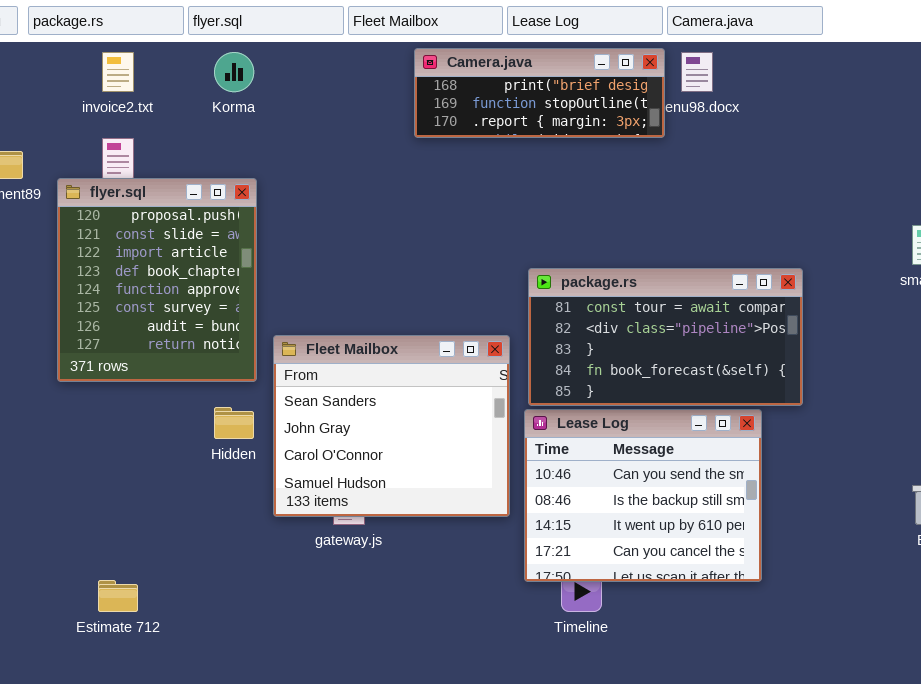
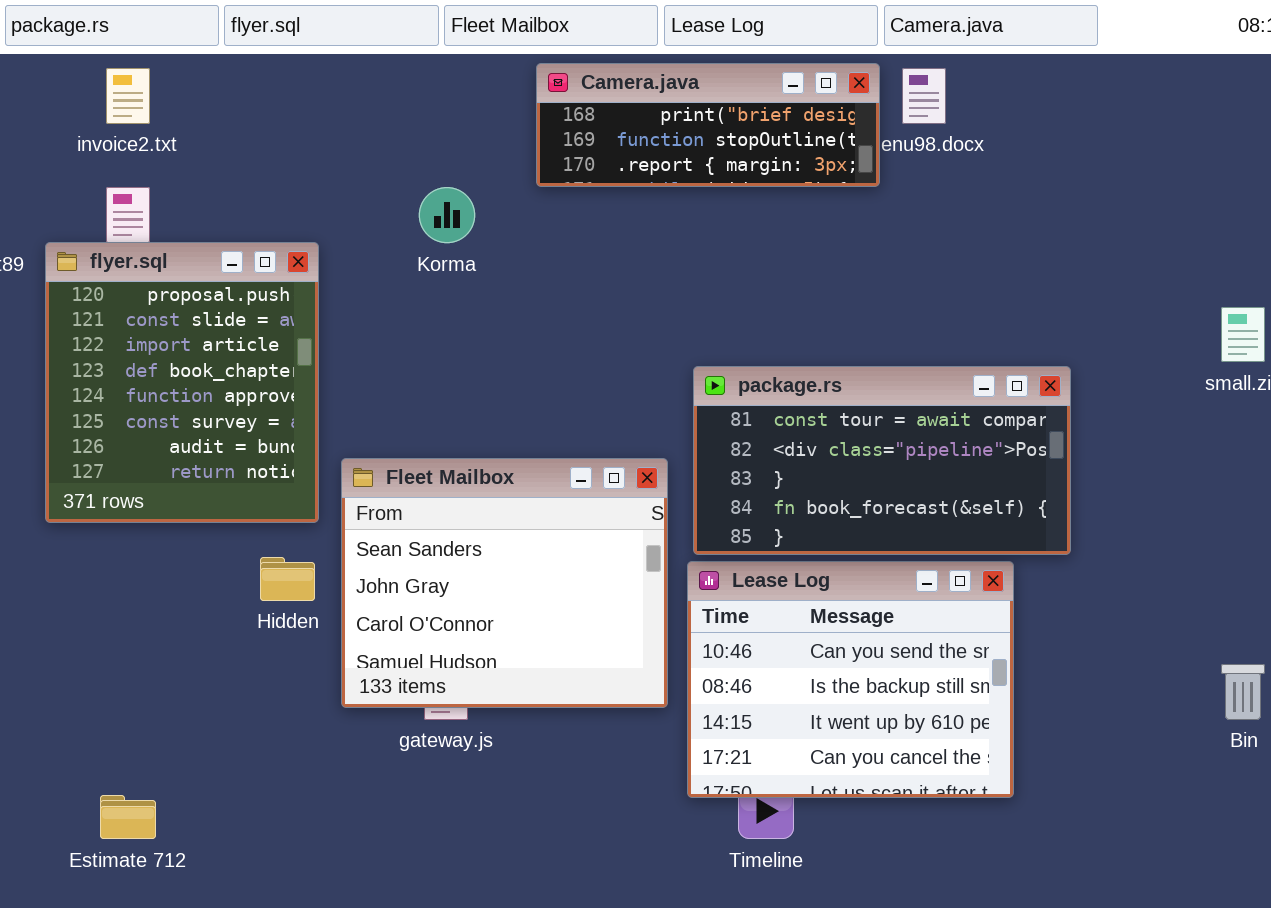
Korma: [214,52,254,92] -> [419,187,475,243], moved

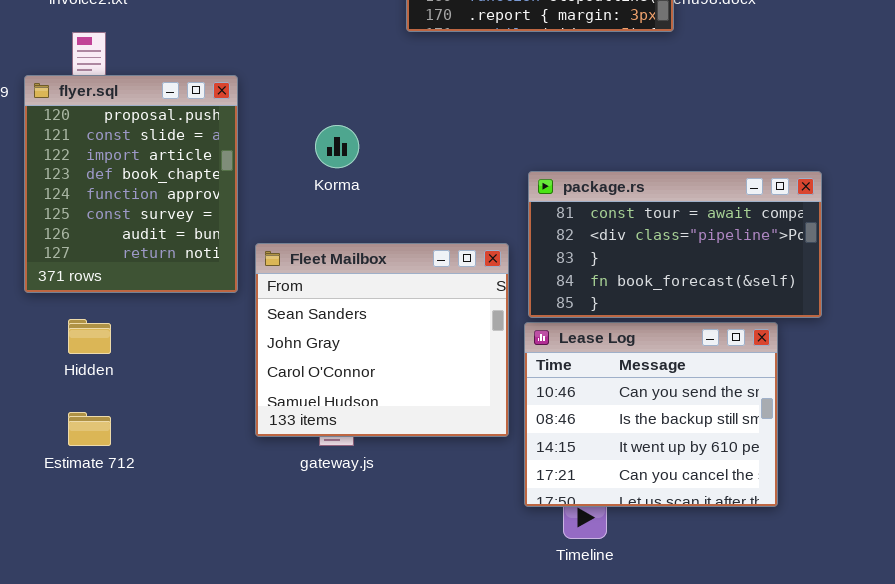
Korma: [419,187,475,243] -> [315,125,359,168], moved
Hidden: [260,557,315,601] -> [68,319,111,354], moved
Estimate 712: [100,795,156,839] -> [68,412,111,446], moved

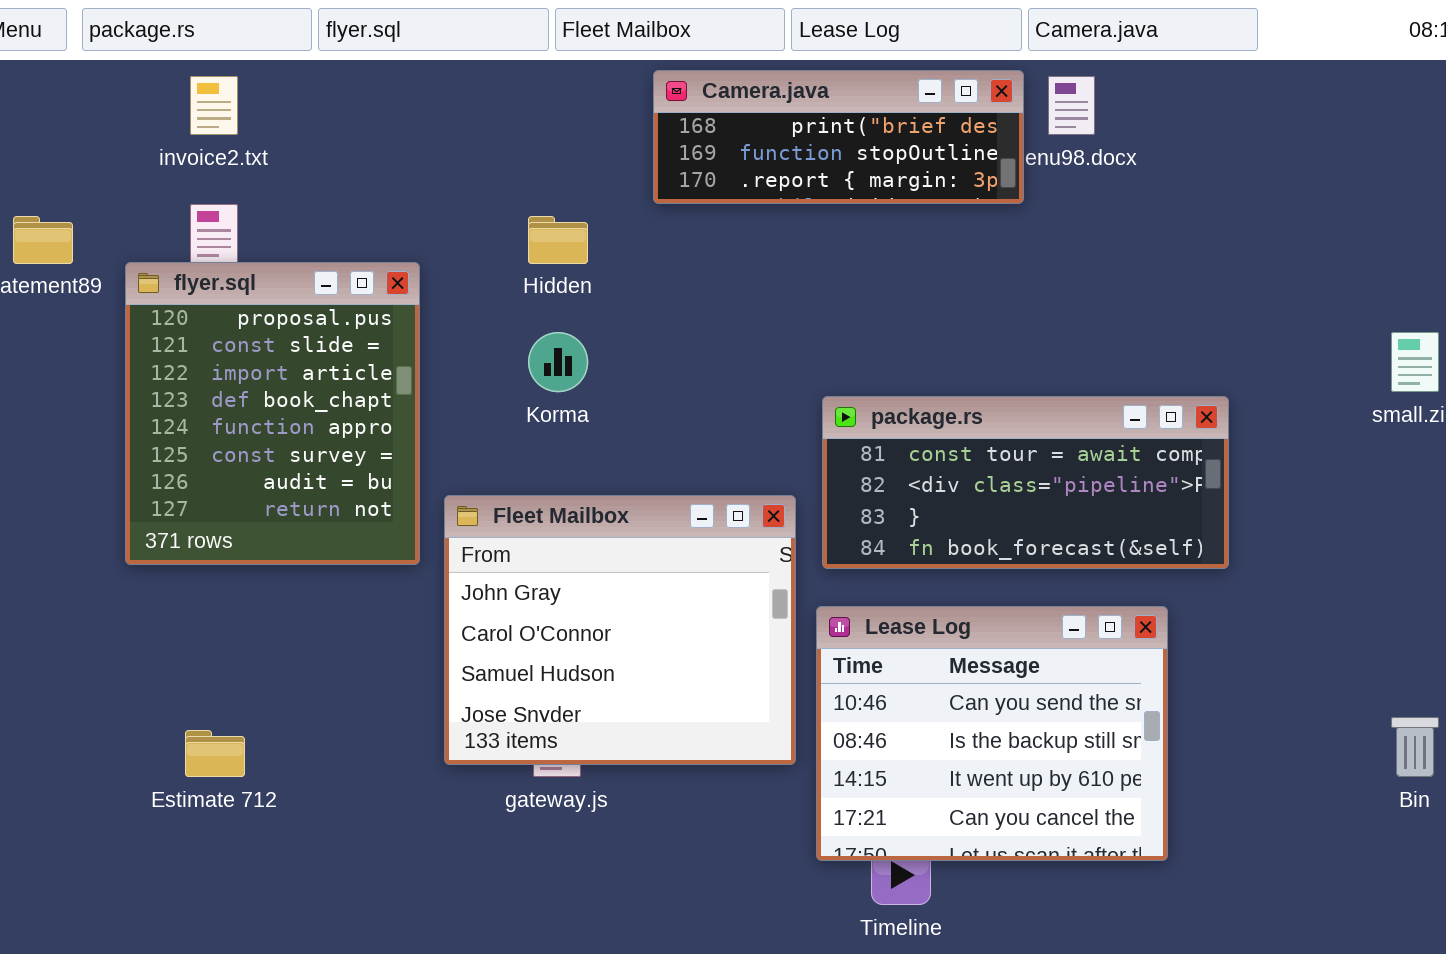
package.rs: [528,171,822,318] -> [822,396,1229,569], resized
Fleet Mailbox: [255,243,509,437] -> [444,495,796,765], scrolled down 1 row
Hidden: [68,319,111,354] -> [528,216,588,264], moved

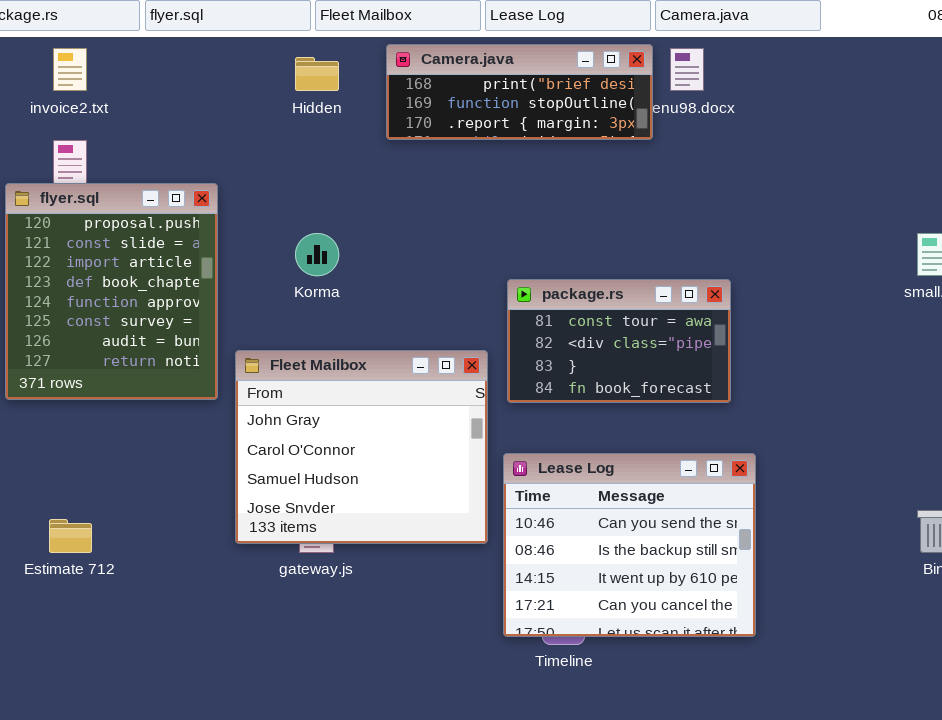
Hidden: [528,216,588,264] -> [295,57,339,91], moved
package.rs: [822,396,1229,569] -> [507,279,731,403], resized
Lease Log: [816,606,1168,861] -> [503,453,756,637], moved

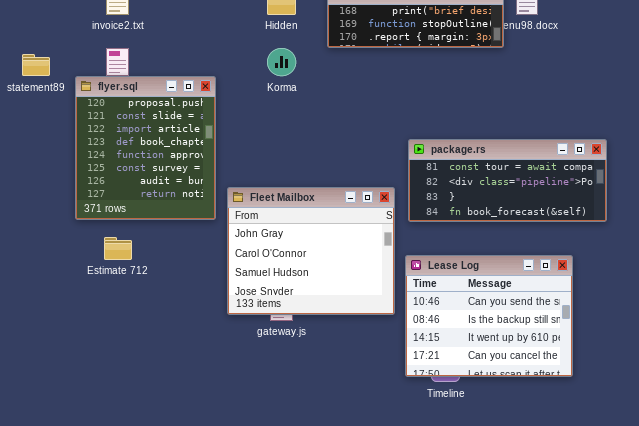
Korma: [295,233,339,276] -> [267,48,296,76], moved
package.rs: [507,279,731,403] -> [408,139,607,222], resized
Estimate 712: [49,519,92,553] -> [104,237,132,260], moved

